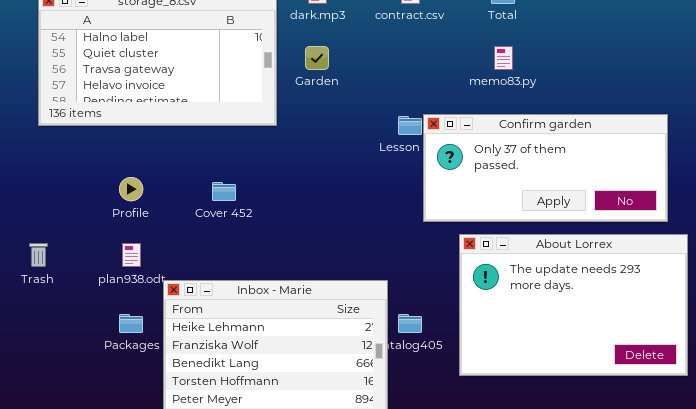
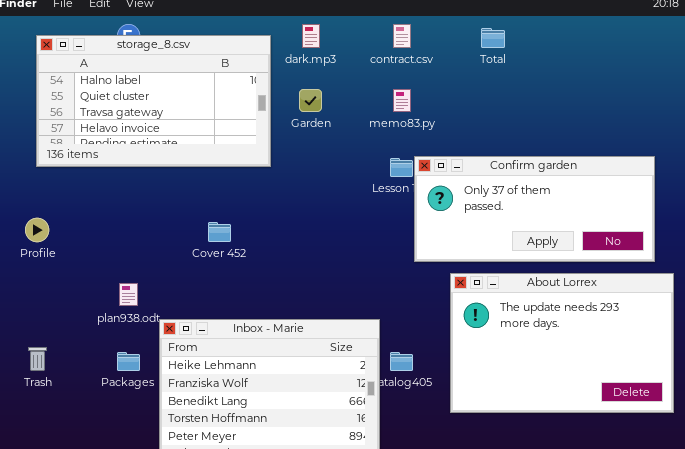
memo83.py: [494,46,513,70] -> [393,89,411,112], moved
Profile: [119,177,143,201] -> [25,218,49,242], moved
Trash: [29,243,48,267] -> [28,347,47,371], moved

